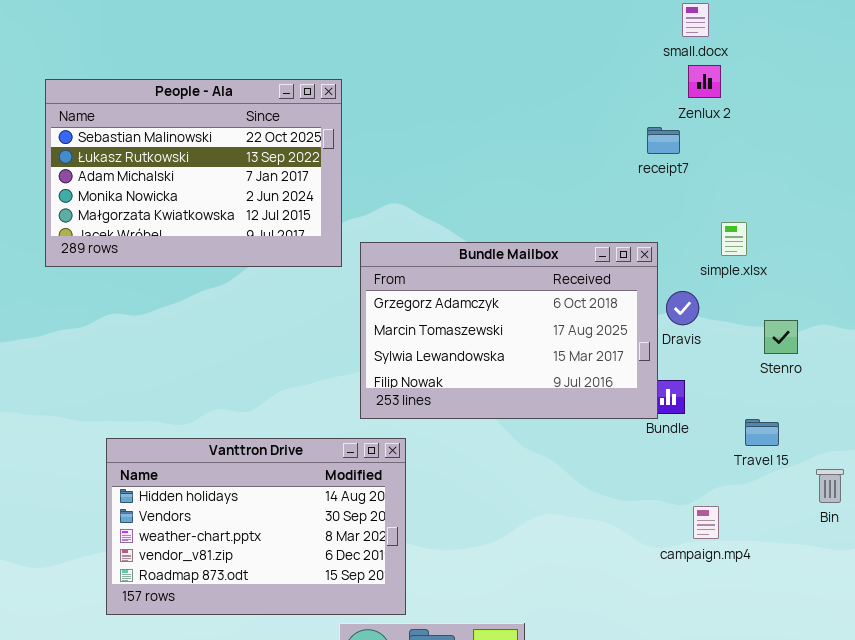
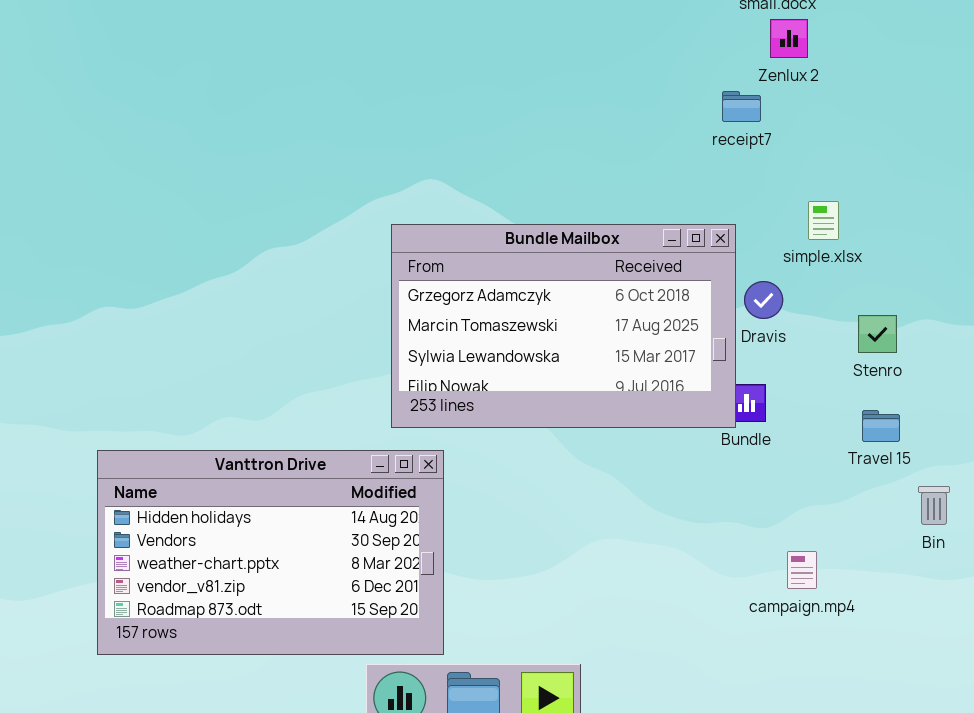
People - Ala: [45,79,342,267] -> none, closed
Travel 15: [745,419,779,446] -> [862,410,900,442], moved
campaign.mp4: [693,506,719,539] -> [787,551,817,589], moved

